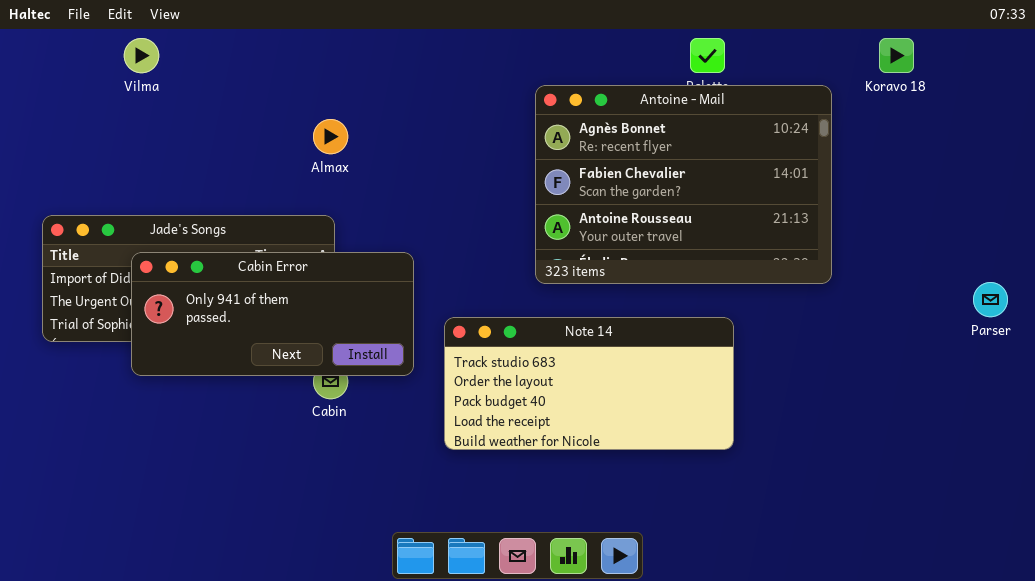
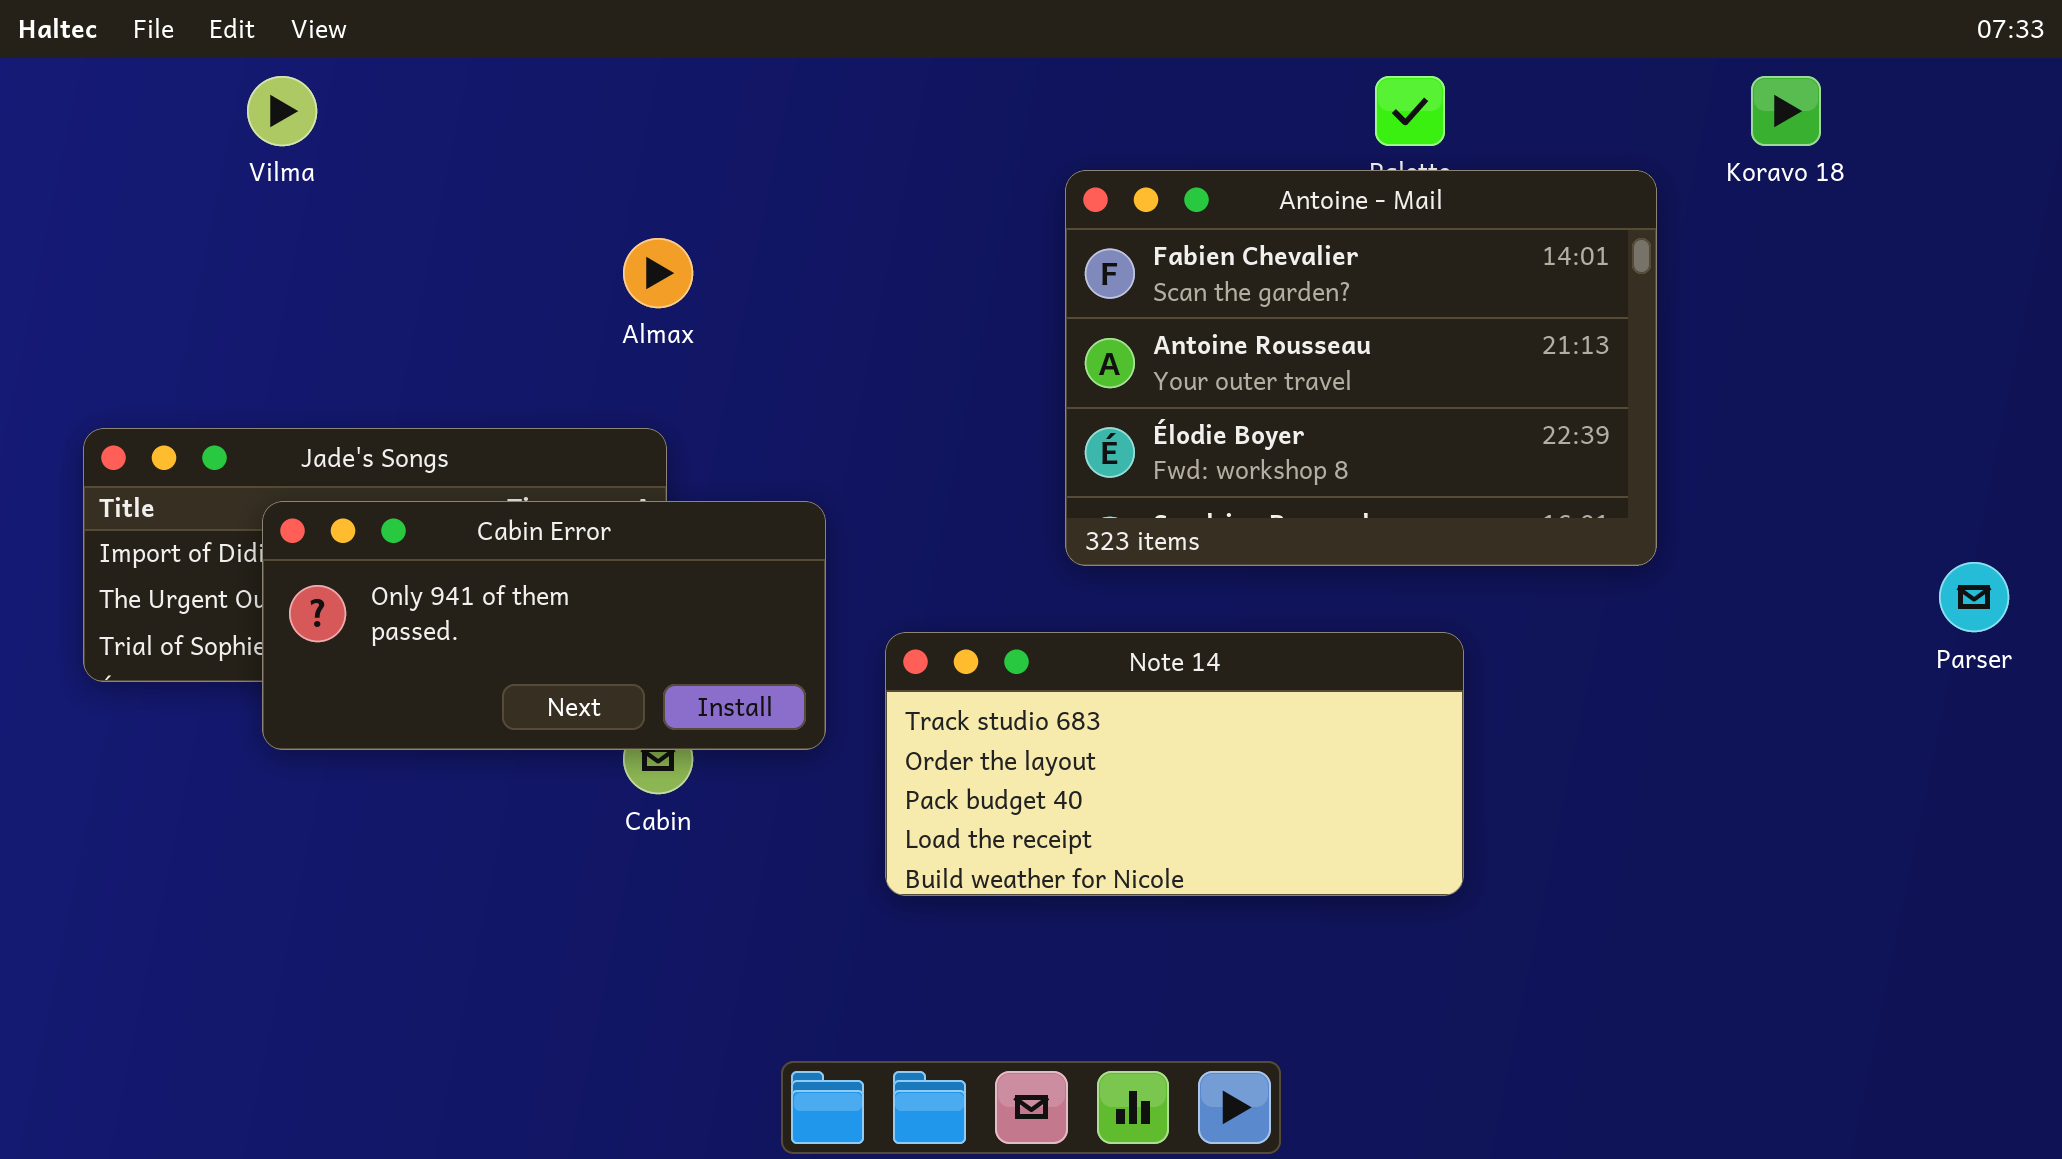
Antoine - Mail: [535,85,832,284] -> [1065,170,1657,566], scrolled down 1 row

